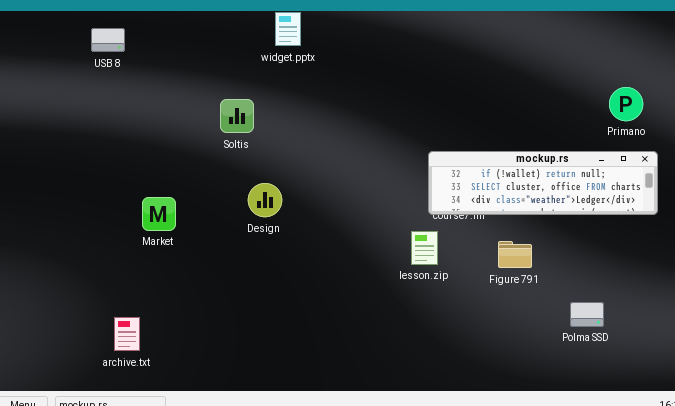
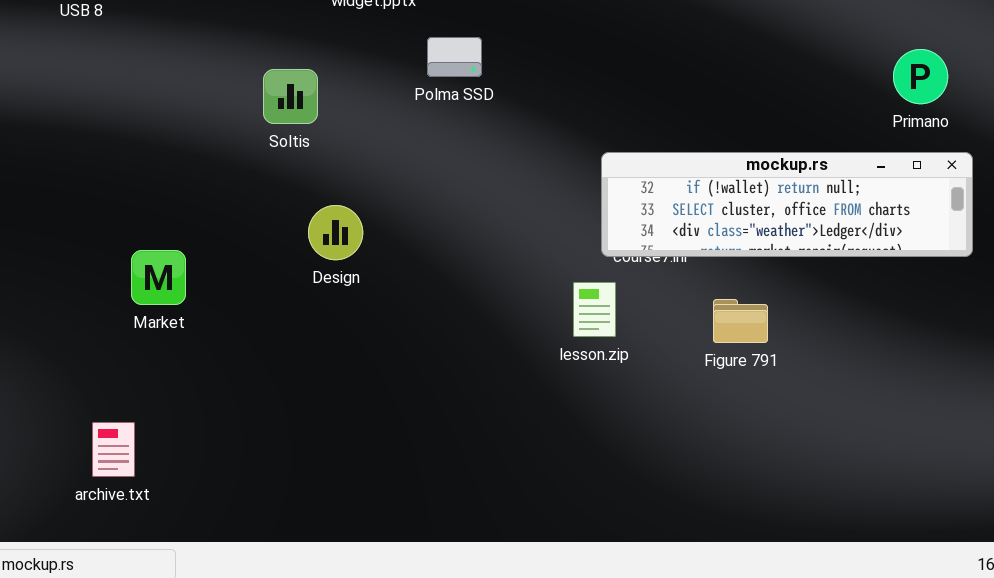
Market: [142,197,176,231] -> [131,250,186,305], moved
Polma SSD: [570,302,604,327] -> [427,37,482,77], moved

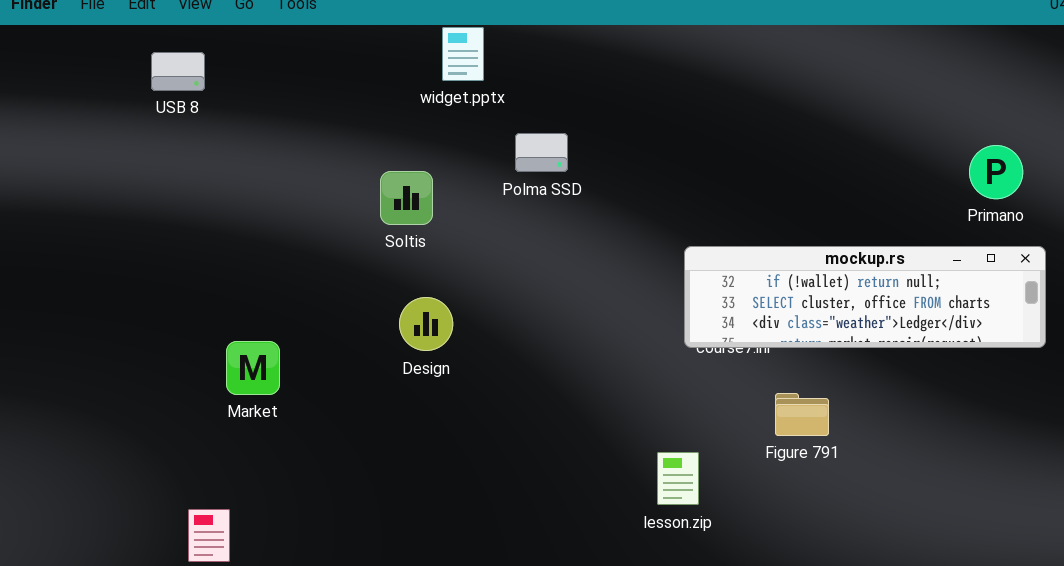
Soltis: [263,69,318,124] -> [380,171,433,225], moved
lesson.zip: [573,282,616,337] -> [657,452,699,505], moved
Figure 791: [713,299,768,343] -> [775,393,829,436], moved

